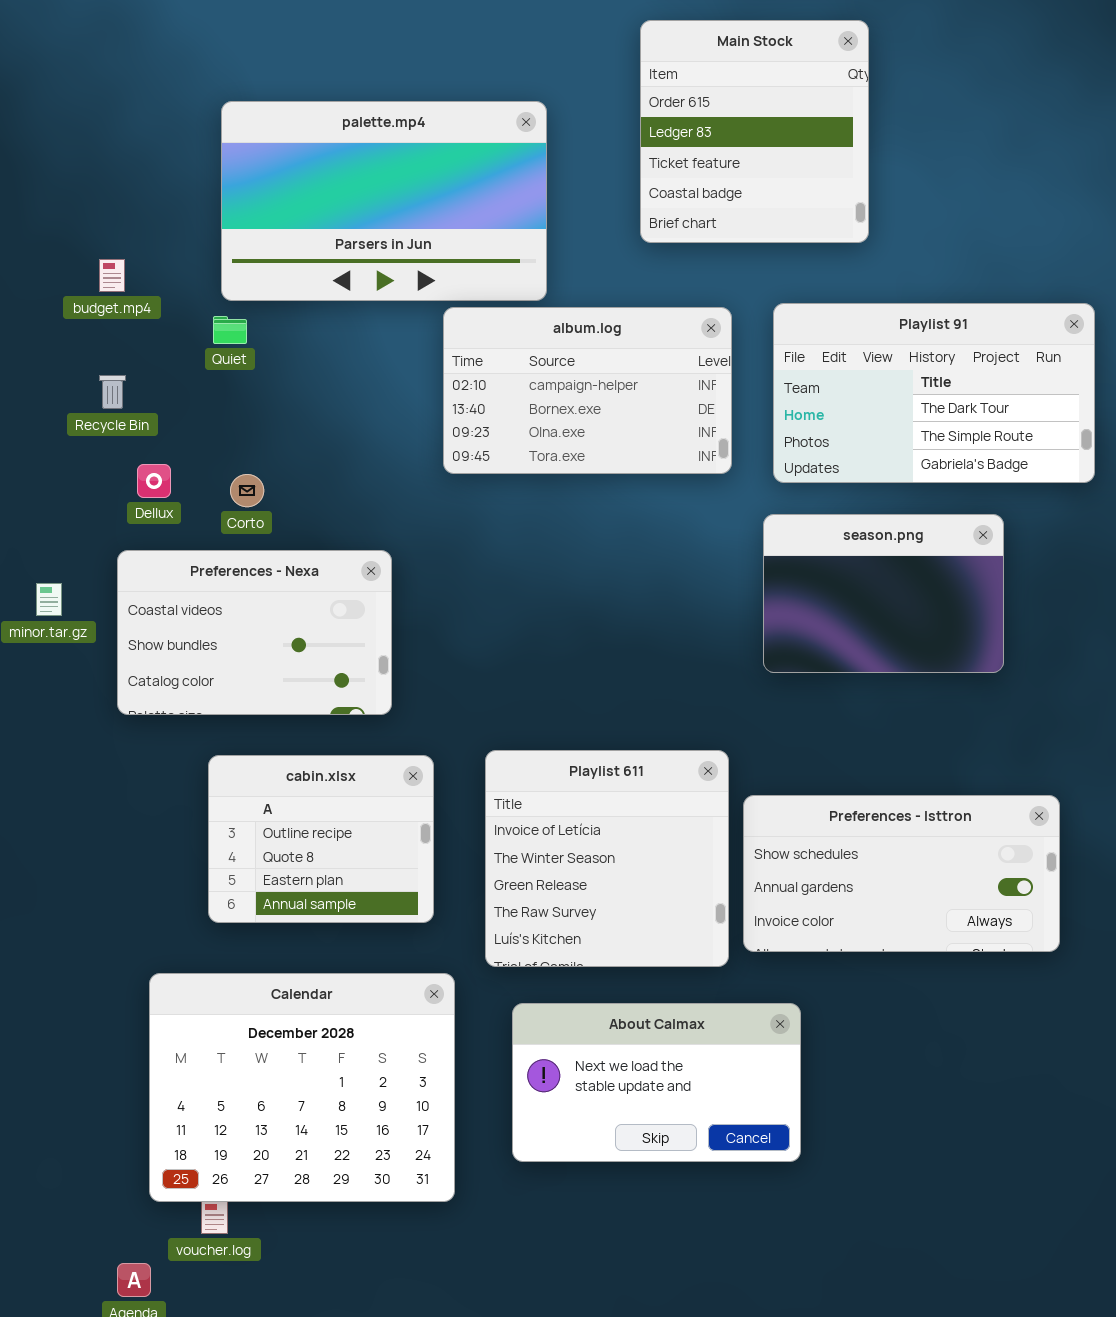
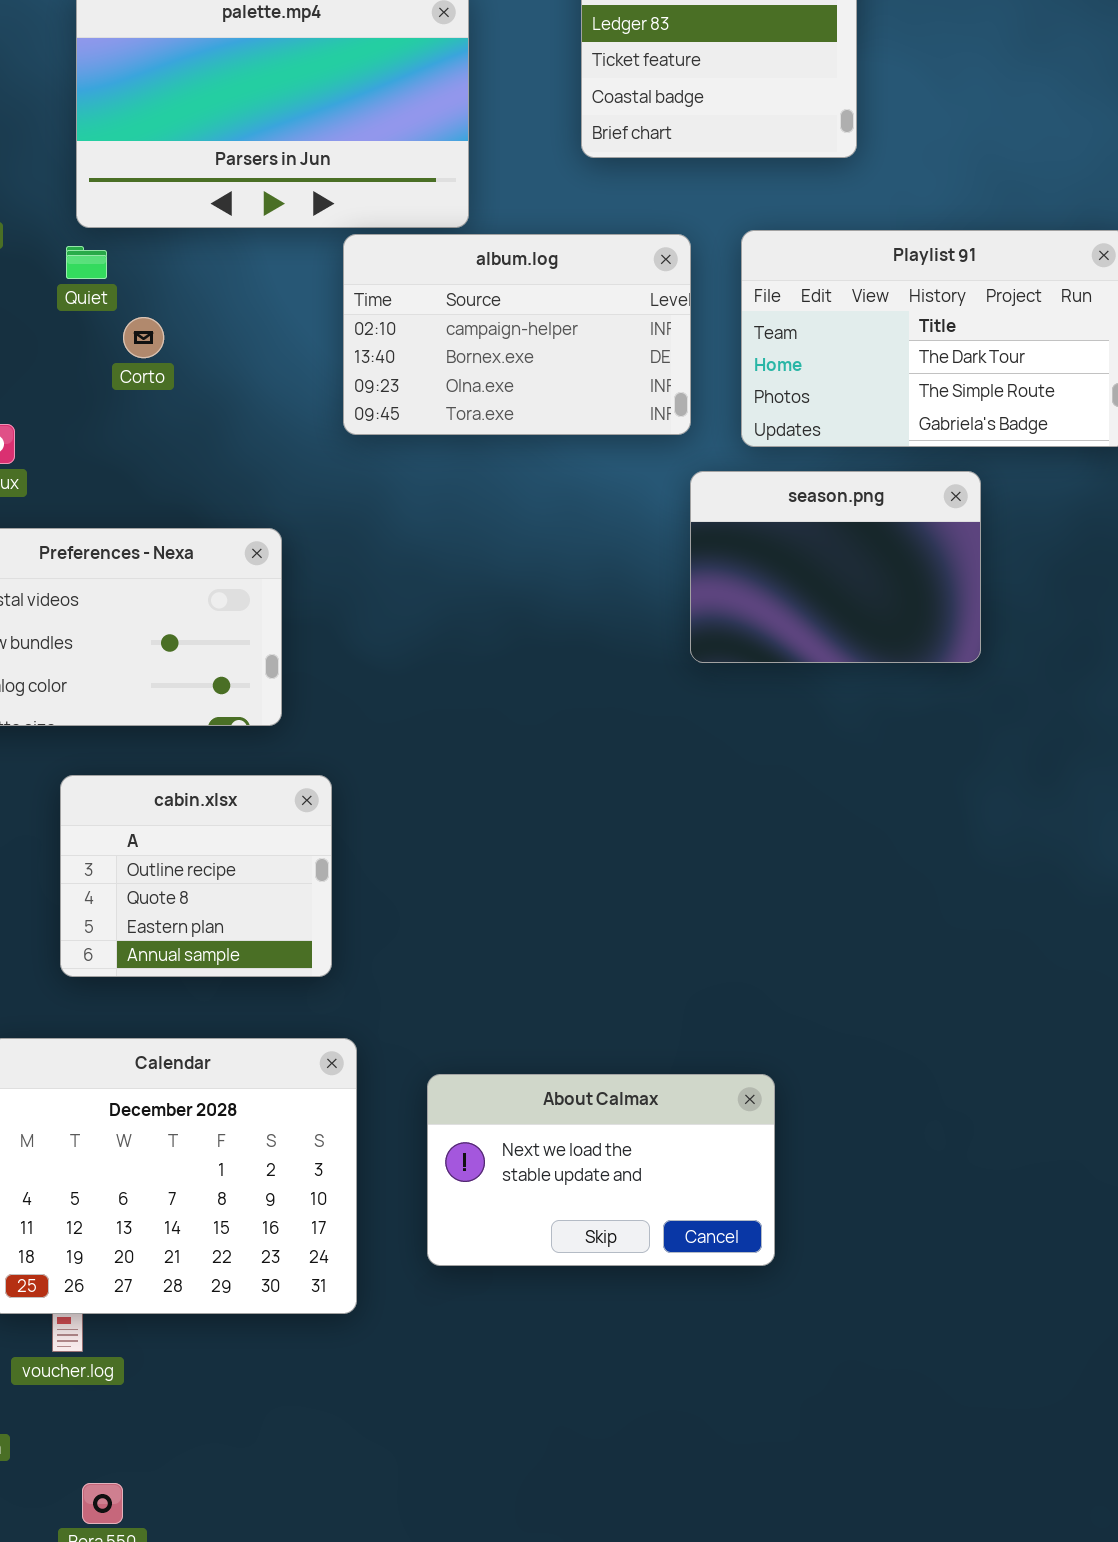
Corto: [230,474,264,507] -> [123,317,164,358], moved
season.png: [763,514,1004,673] -> [690,471,981,663], moved
Playlist 611: [485,750,729,967] -> none, closed
Preferences - Isttron: [743,795,1060,952] -> none, closed

